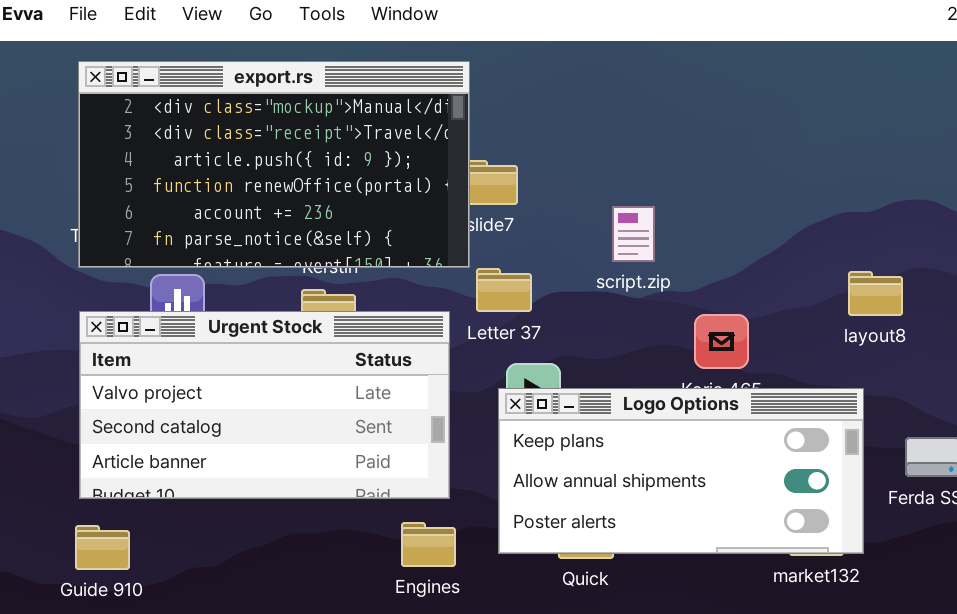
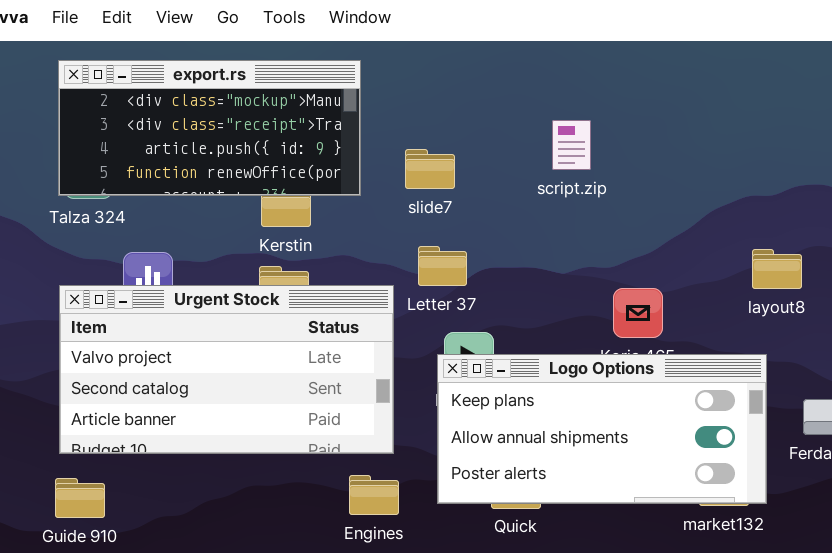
export.rs: [78,61,470,268] -> [58,60,361,196], resized
script.zip: [612,206,655,262] -> [552,120,591,170], moved

